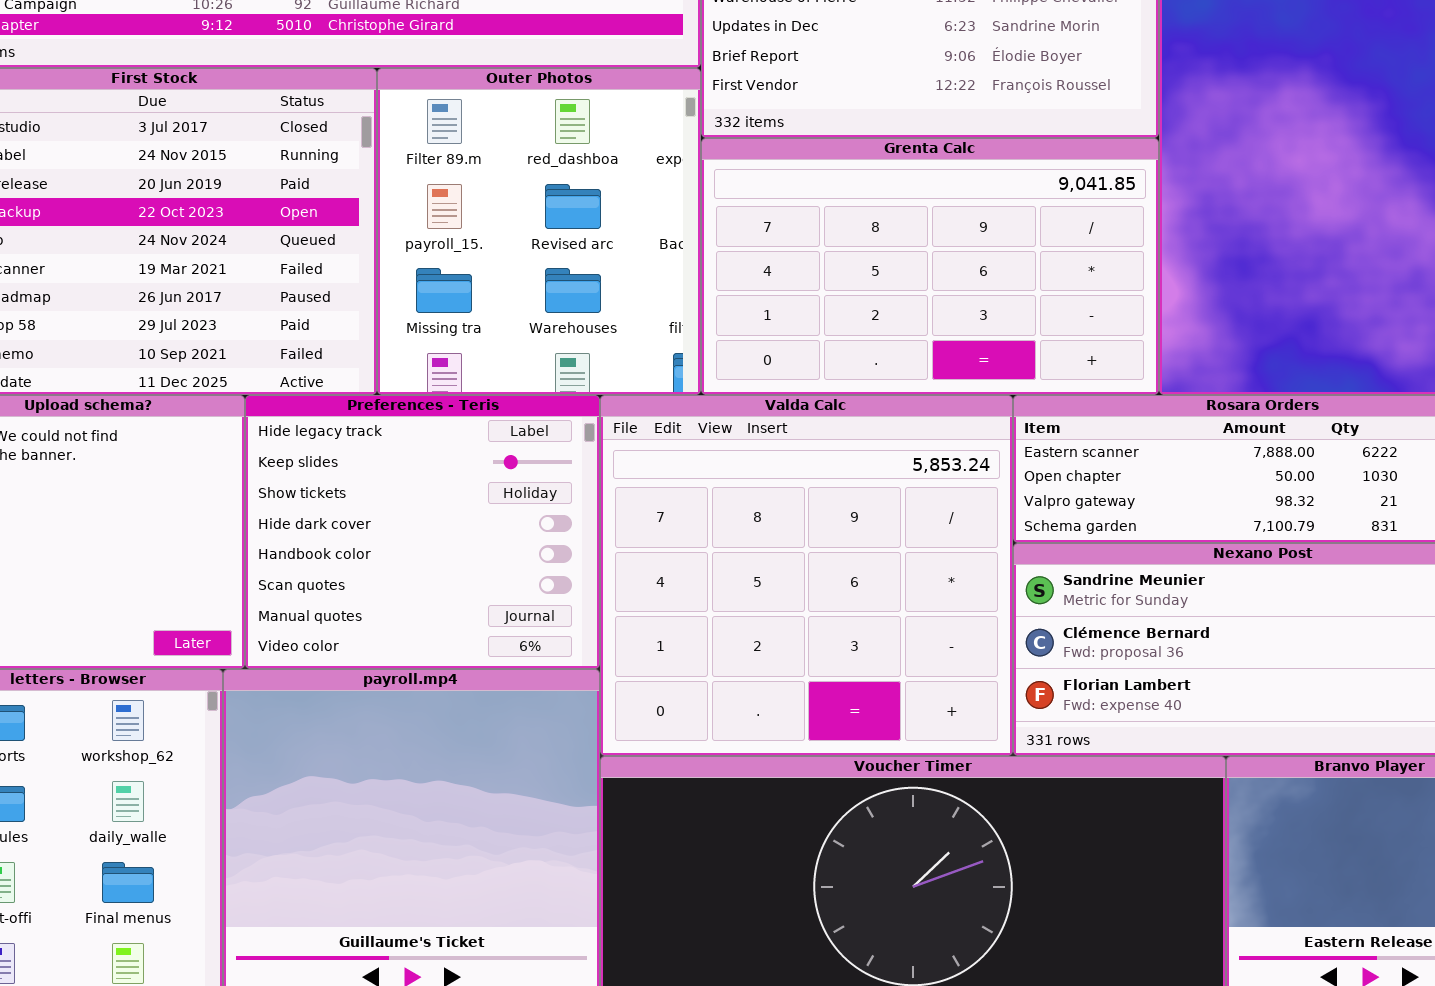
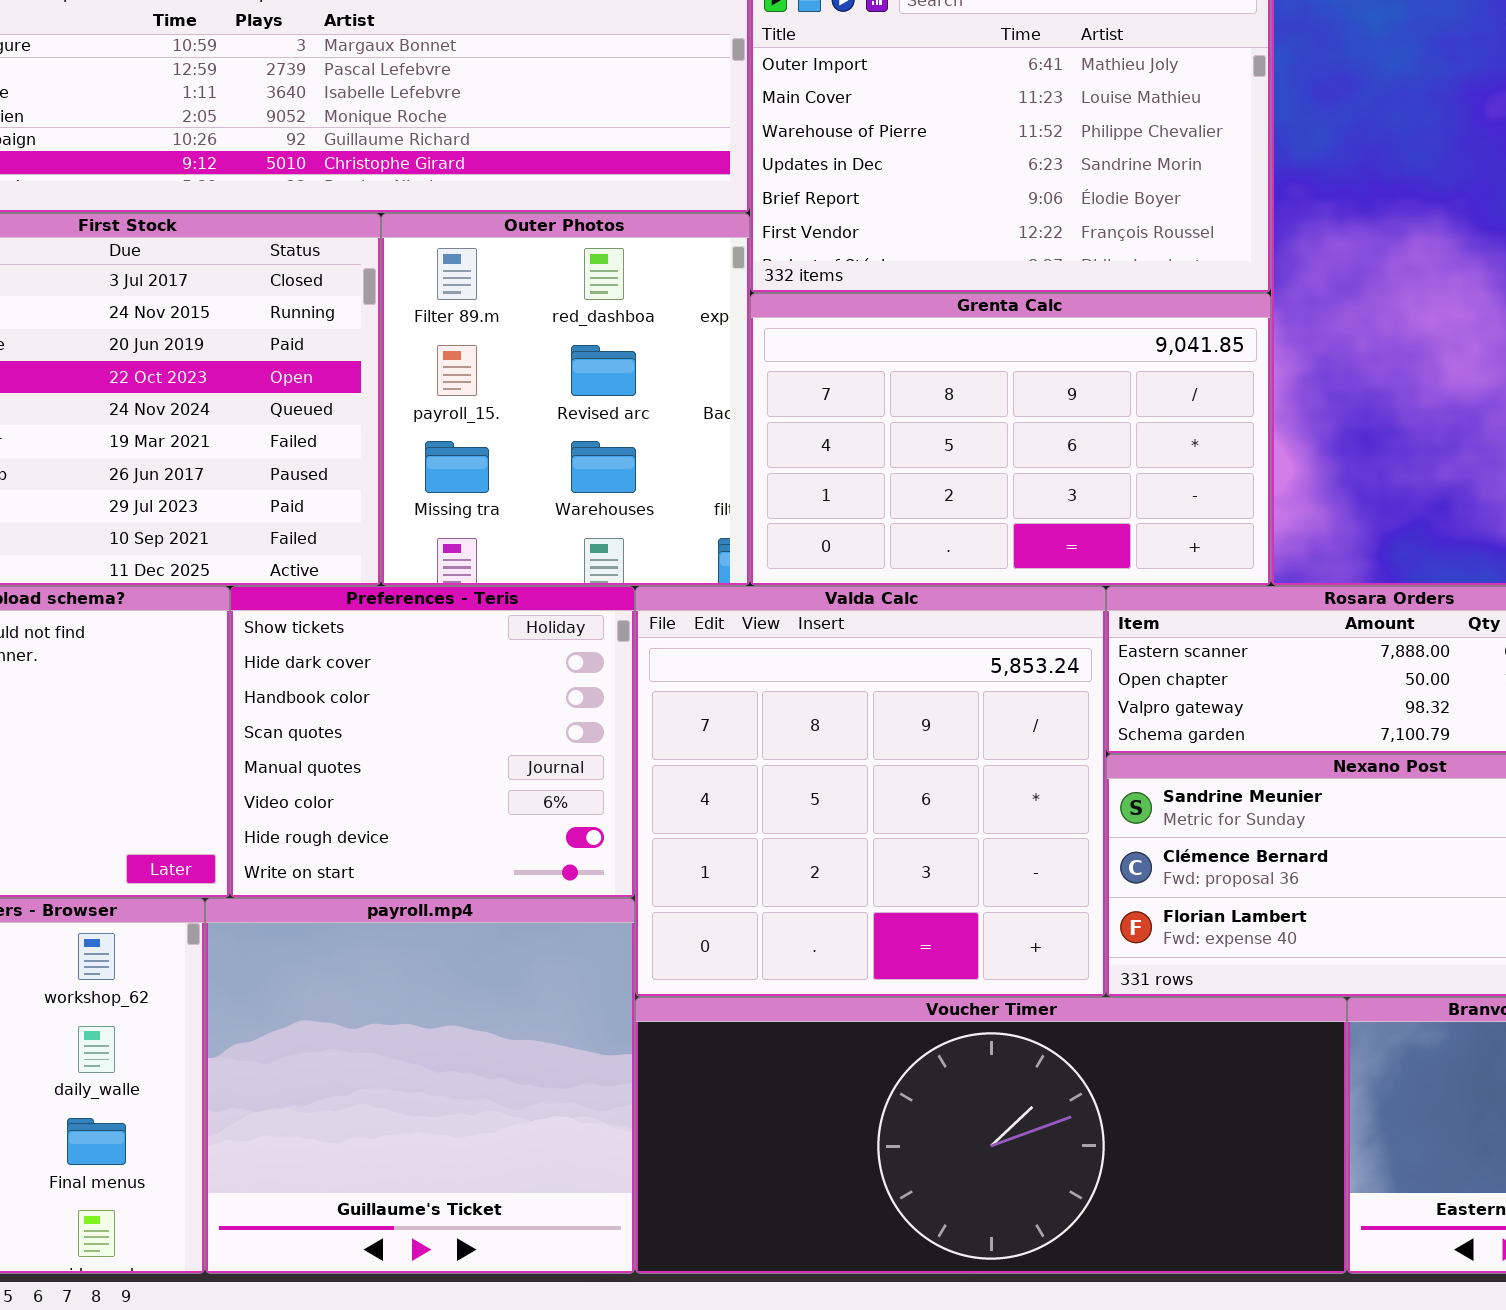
Preferences - Teris: [245,395,600,669] -> [230,586,635,898], scrolled down 2 rows

